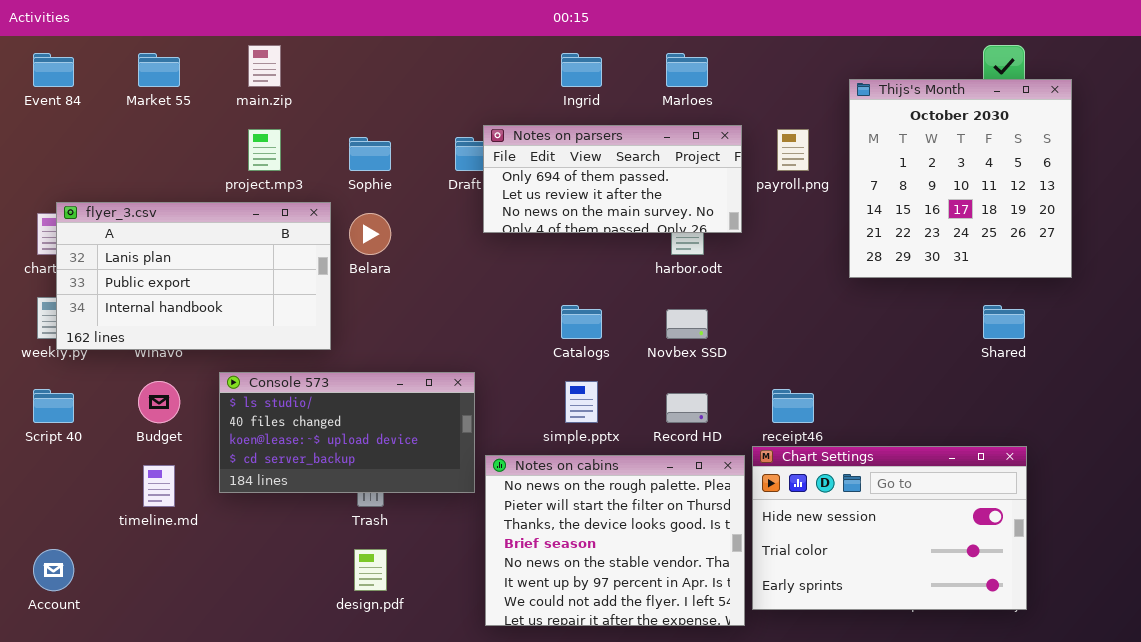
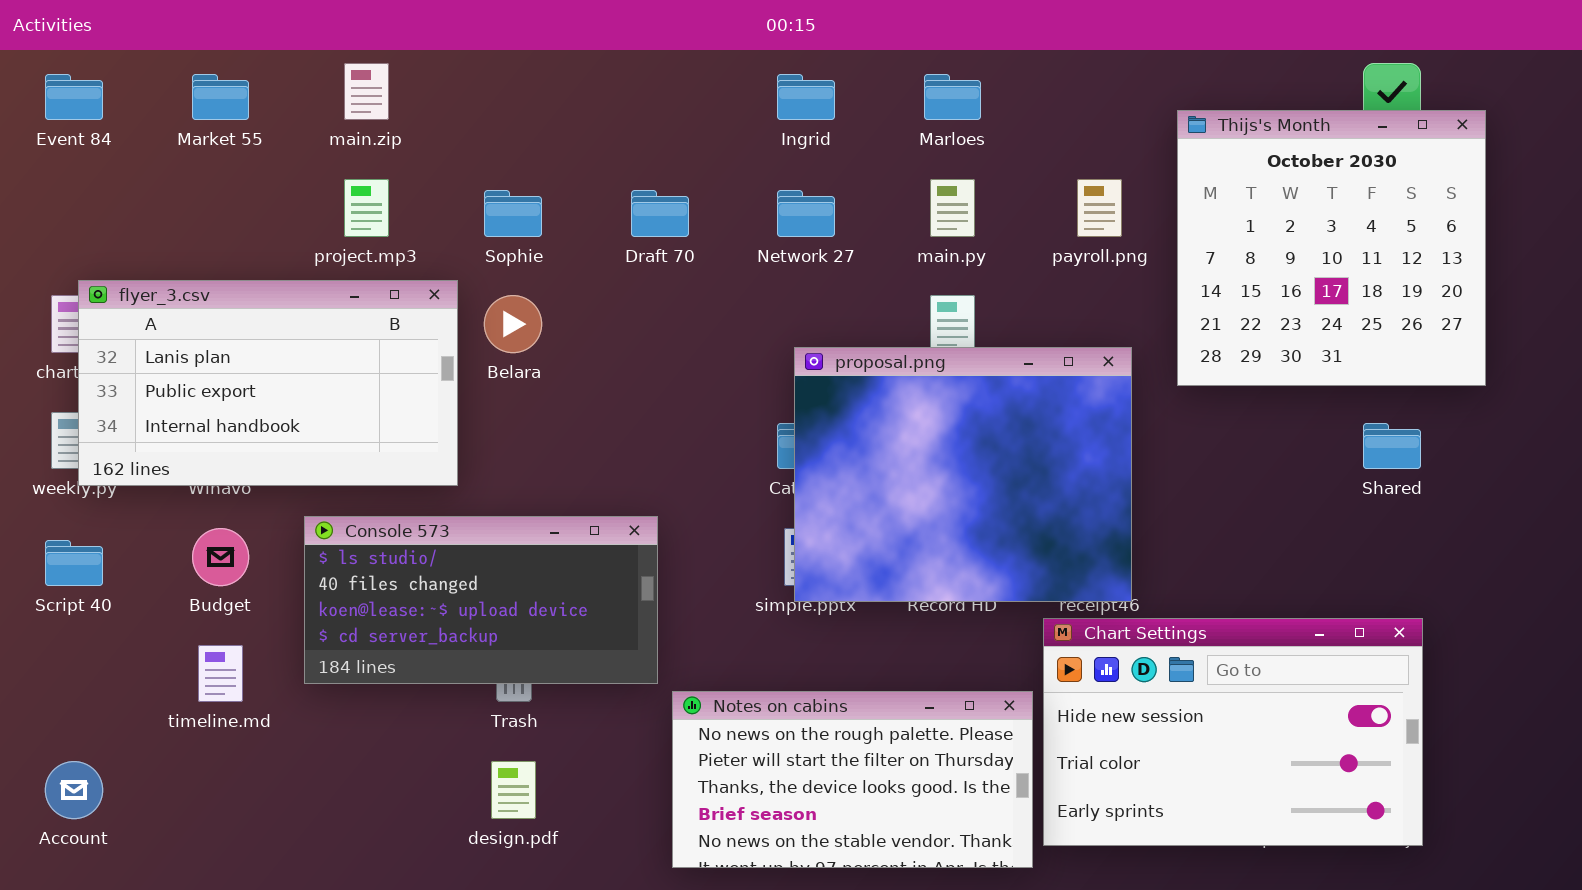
Notes on parsers: [483,125,742,233] -> none, closed
proposal.png: none -> [794,347,1132,602], opened
Notes on cabins: [485,455,745,626] -> [672,691,1033,868], resized

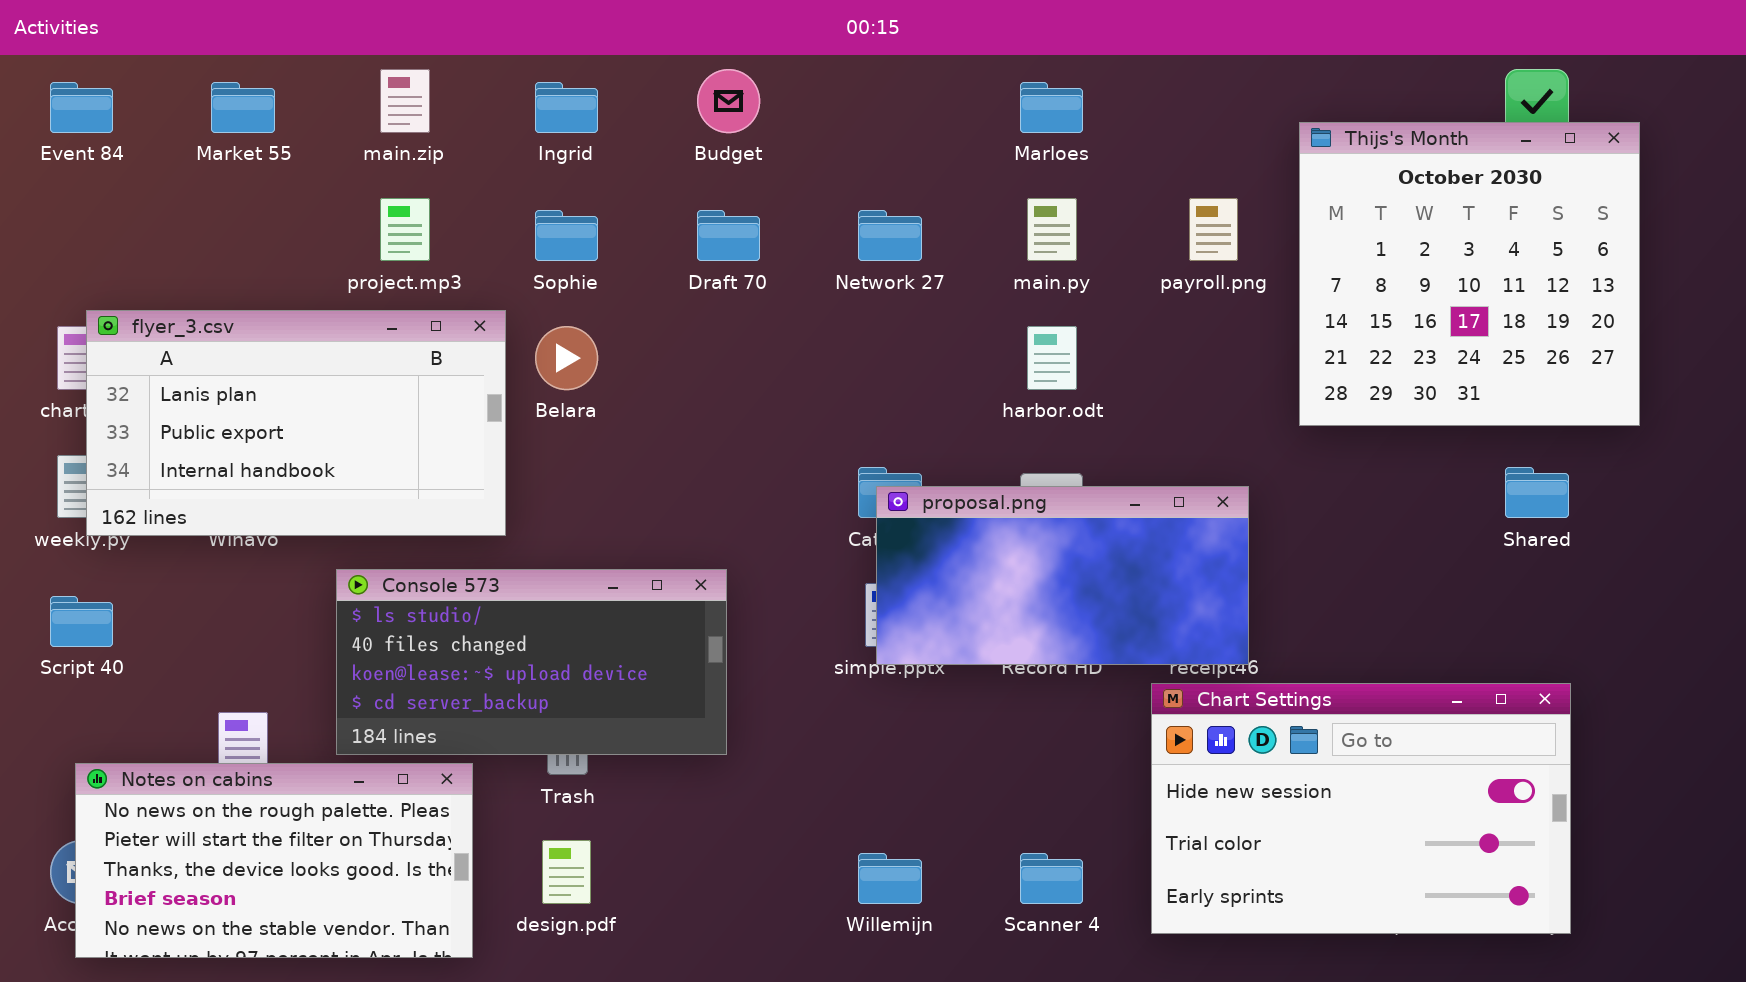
Ingrid: [777,74,835,120] -> [535,82,598,133], moved
proposal.png: [794,347,1132,602] -> [876,486,1249,665], resized
Budget: [192,528,249,586] -> [697,69,760,133], moved
Notes on cabins: [672,691,1033,868] -> [75,763,473,958], moved

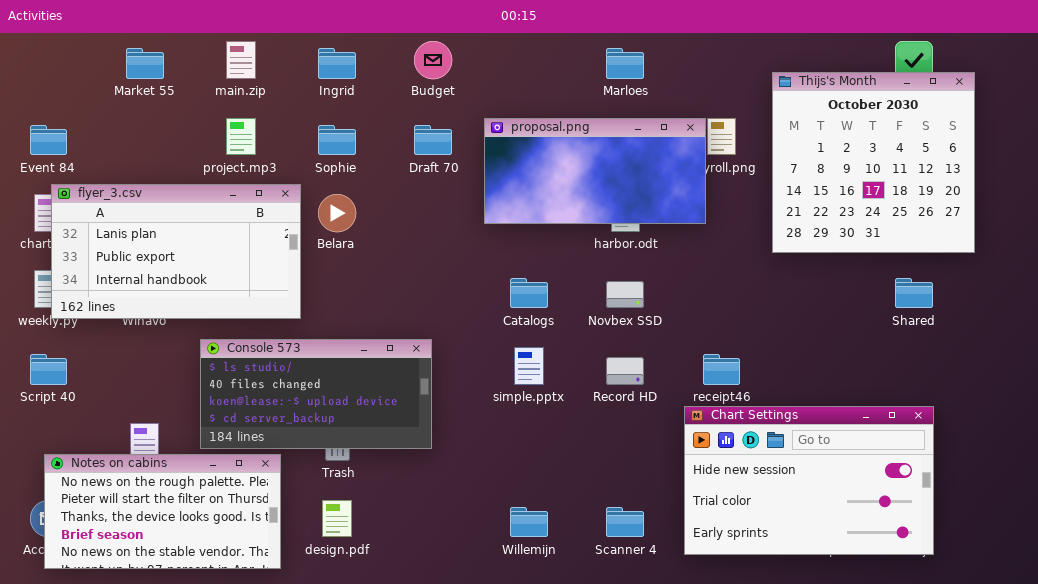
Event 84: [50,82,113,133] -> [30,125,67,155], moved
proposal.png: [876,486,1249,665] -> [484,118,706,224], moved

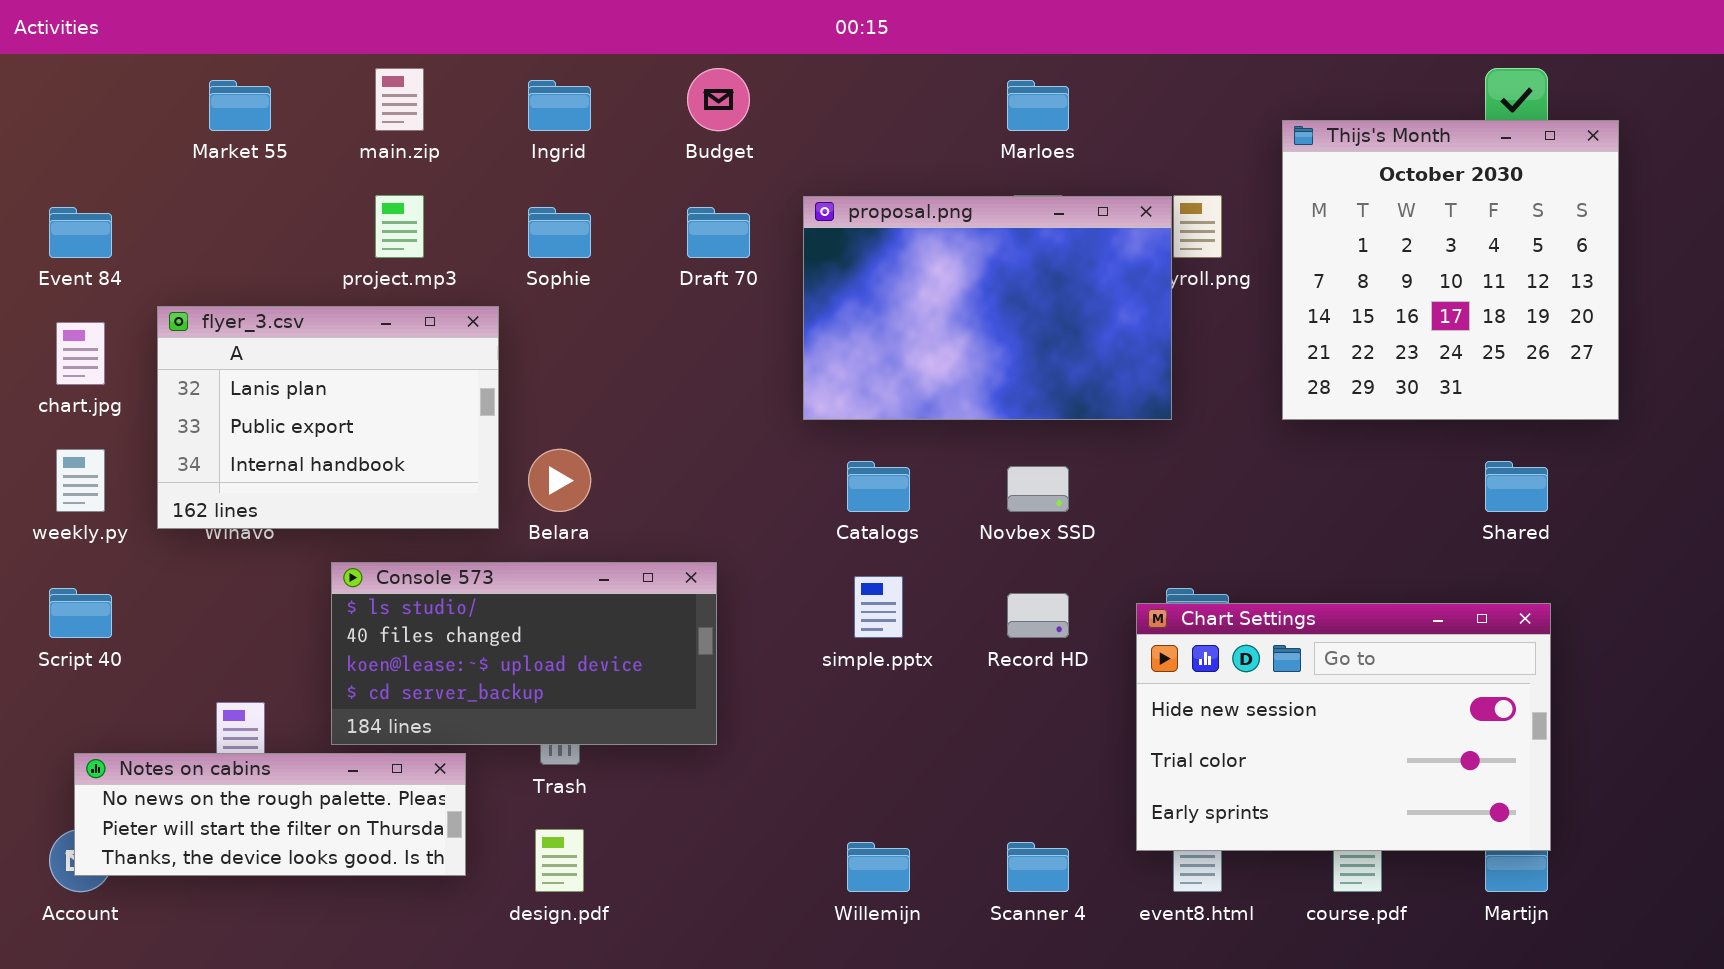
proposal.png: [484,118,706,224] -> [803,196,1172,420], resized
flyer_3.csv: [51,184,301,319] -> [157,306,499,529], resized
Belara: [318,194,356,232] -> [528,449,591,512], moved
Chart Settings: [684,406,934,555] -> [1136,603,1551,851], moved
Notes on cabins: [44,454,281,569] -> [74,753,466,876], resized

